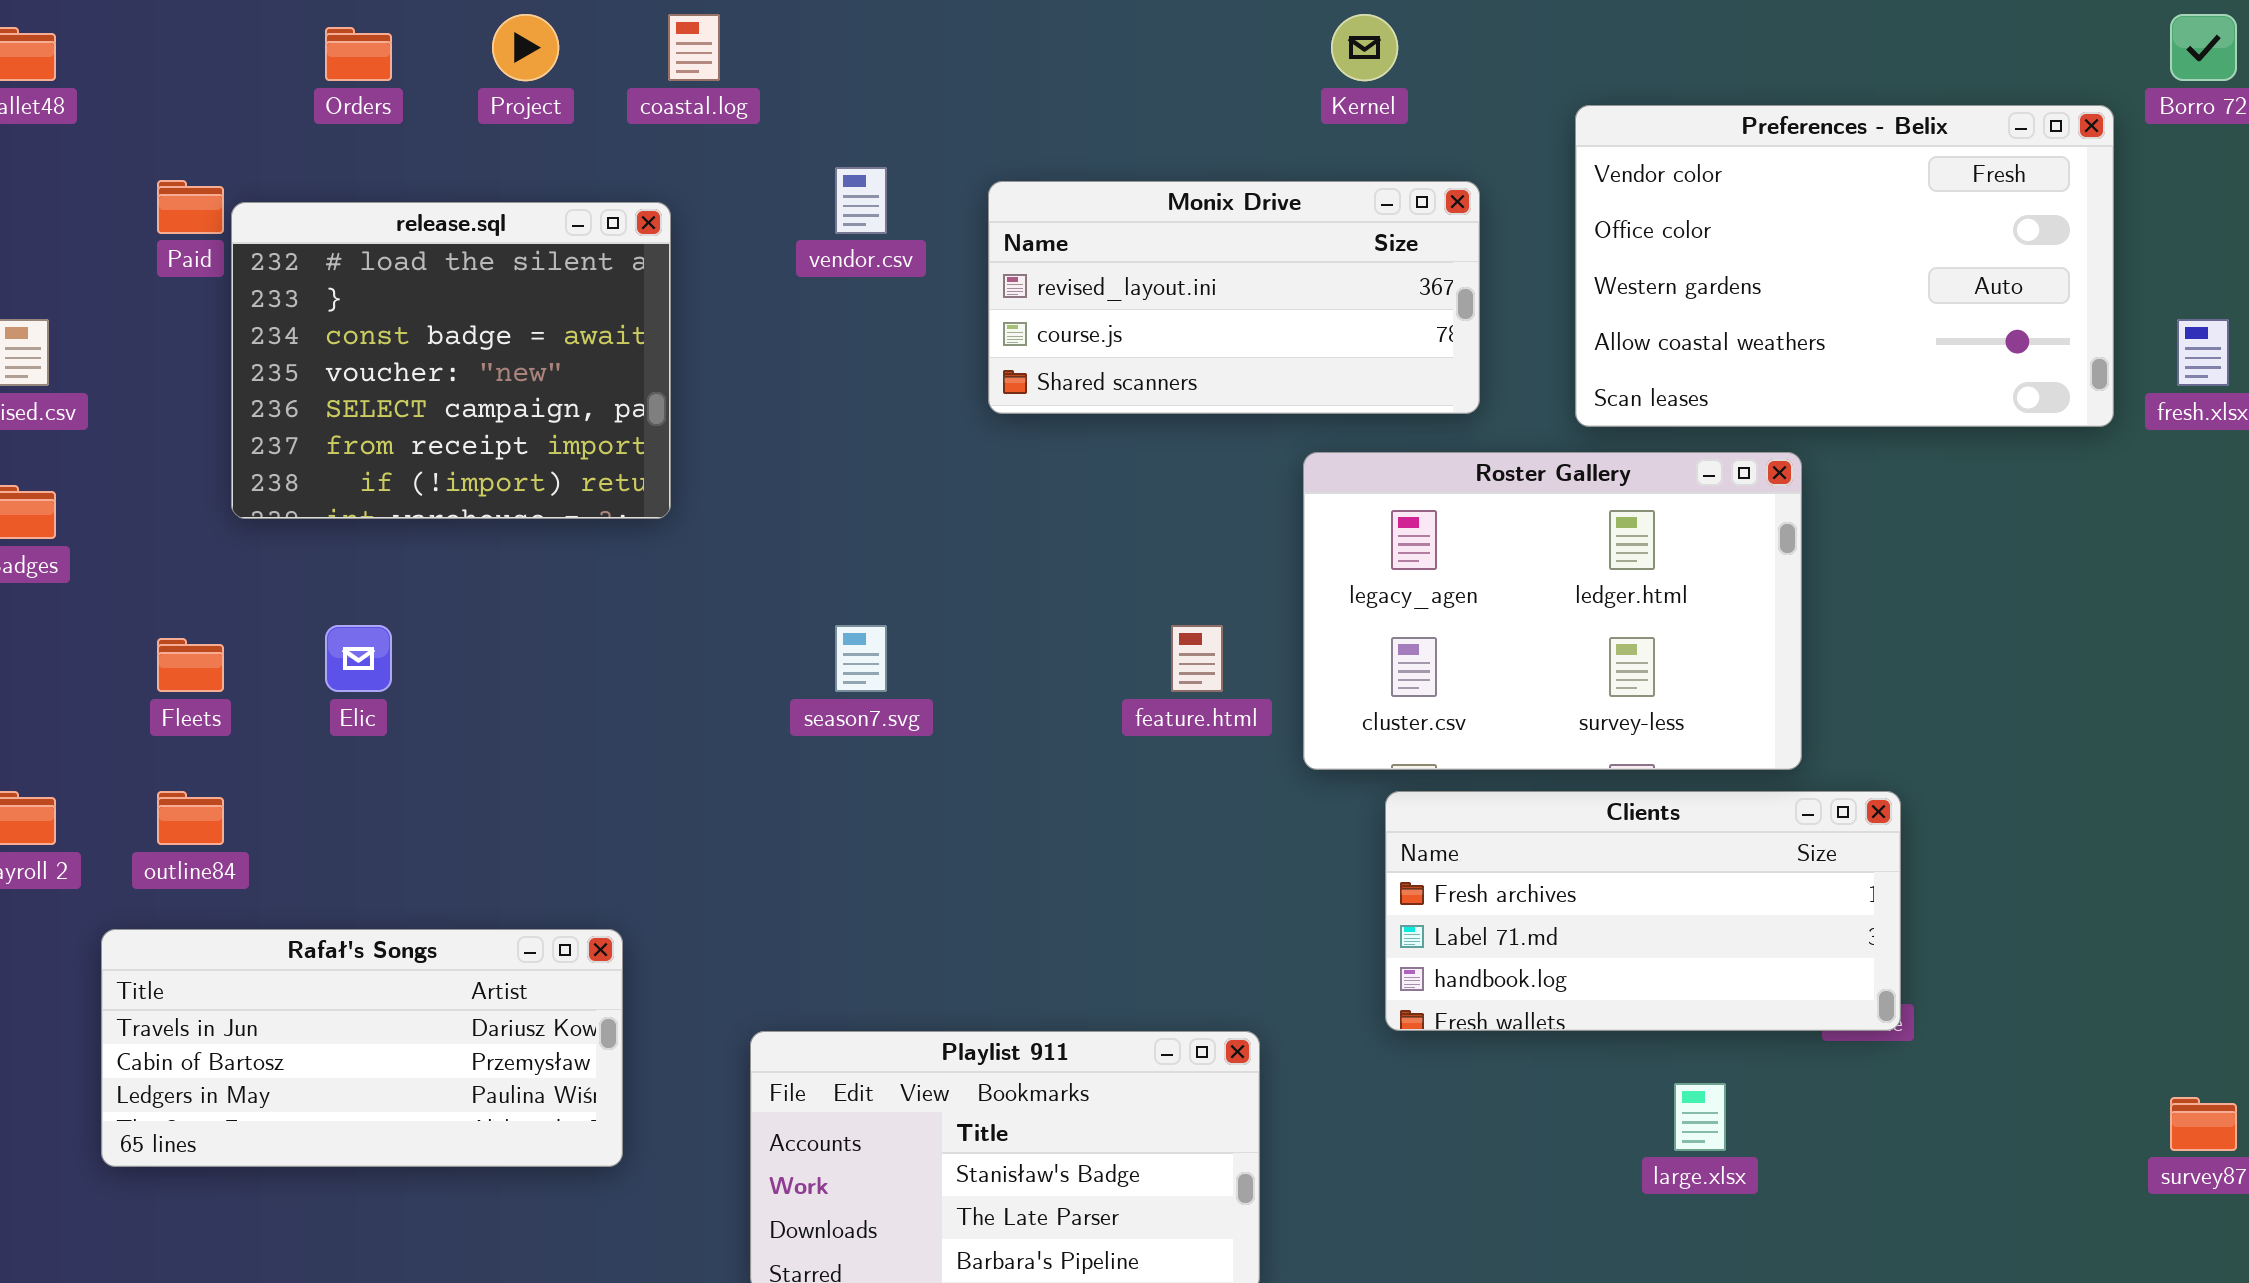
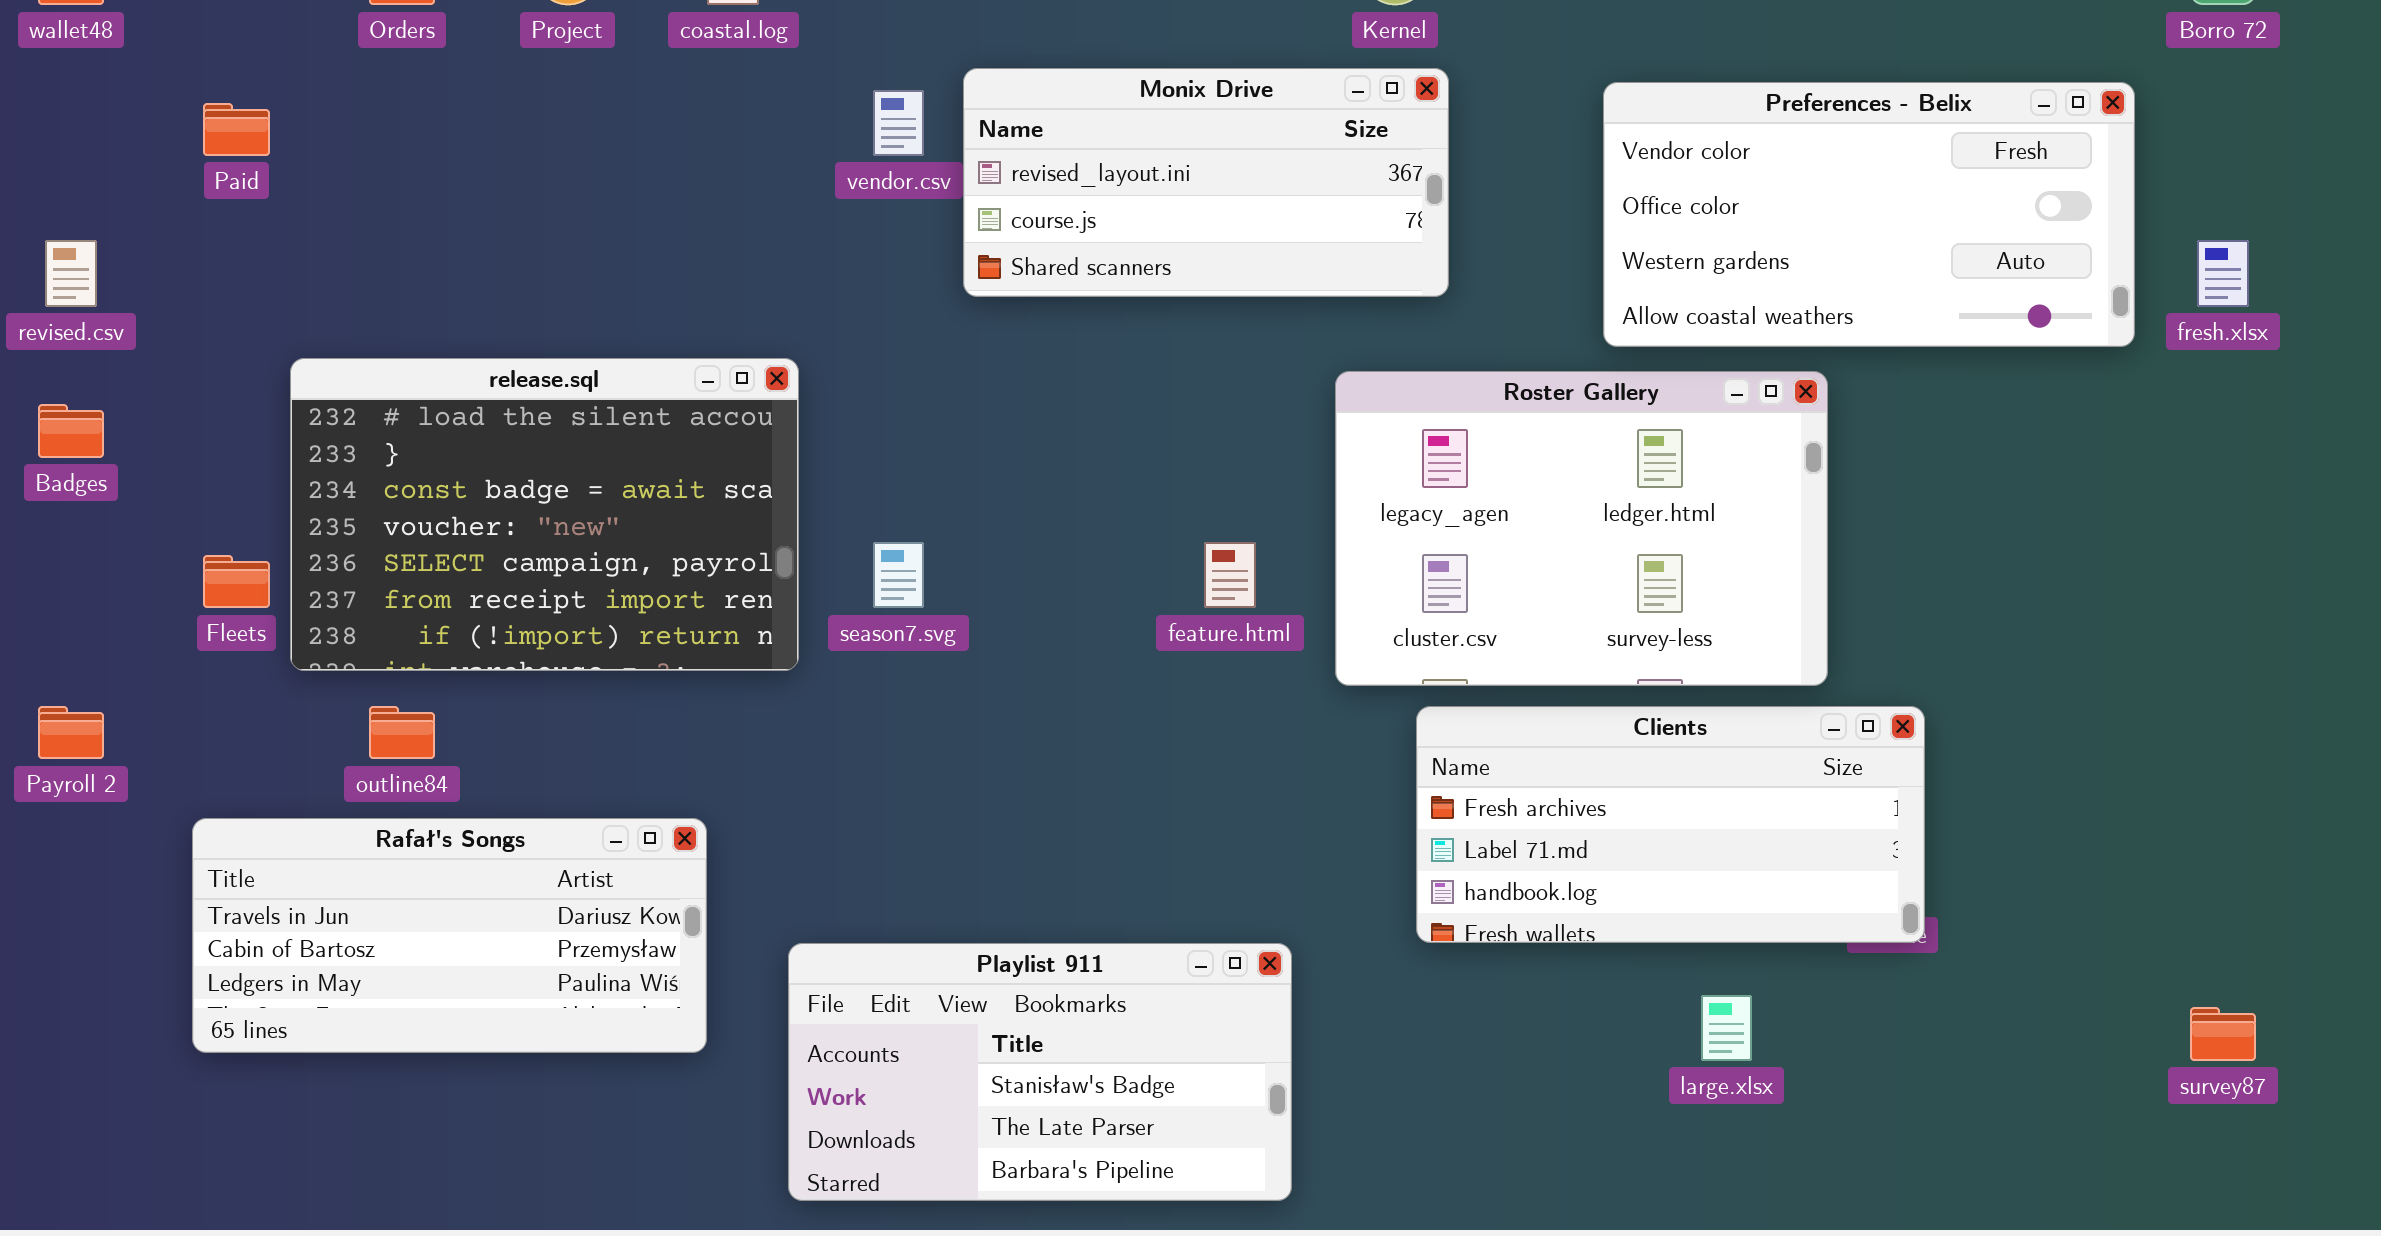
Preferences - Belix: [1575,105,2114,427] -> [1603,82,2135,347], resized
Monix Drive: [988,181,1480,414] -> [963,68,1449,297], moved
release.sql: [231,202,671,519] -> [290,358,799,671], moved, resized
outline84: [157,791,224,845] -> [369,706,435,759], moved
Rafał's Songs: [101,929,623,1167] -> [192,818,707,1053], moved

